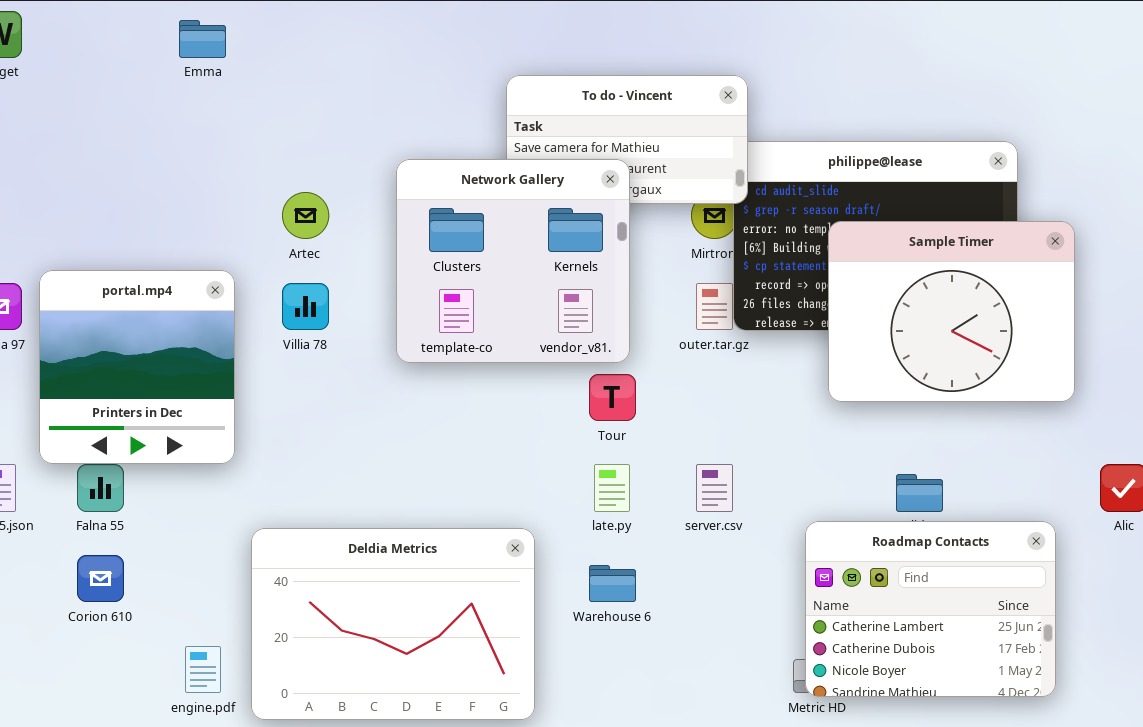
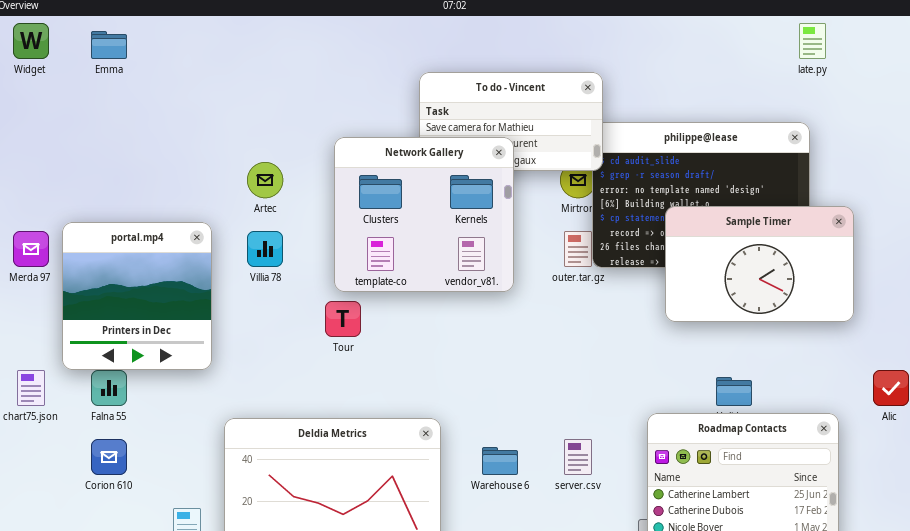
Emma: [179,20,226,58] -> [91,31,127,59], moved
Sample Timer: [828,221,1075,402] -> [665,206,854,322], resized
Tour: [589,374,636,421] -> [325,301,361,337], moved
late.py: [594,464,630,512] -> [799,23,826,59], moved
server.csv: [696,464,733,512] -> [564,439,592,475], moved

